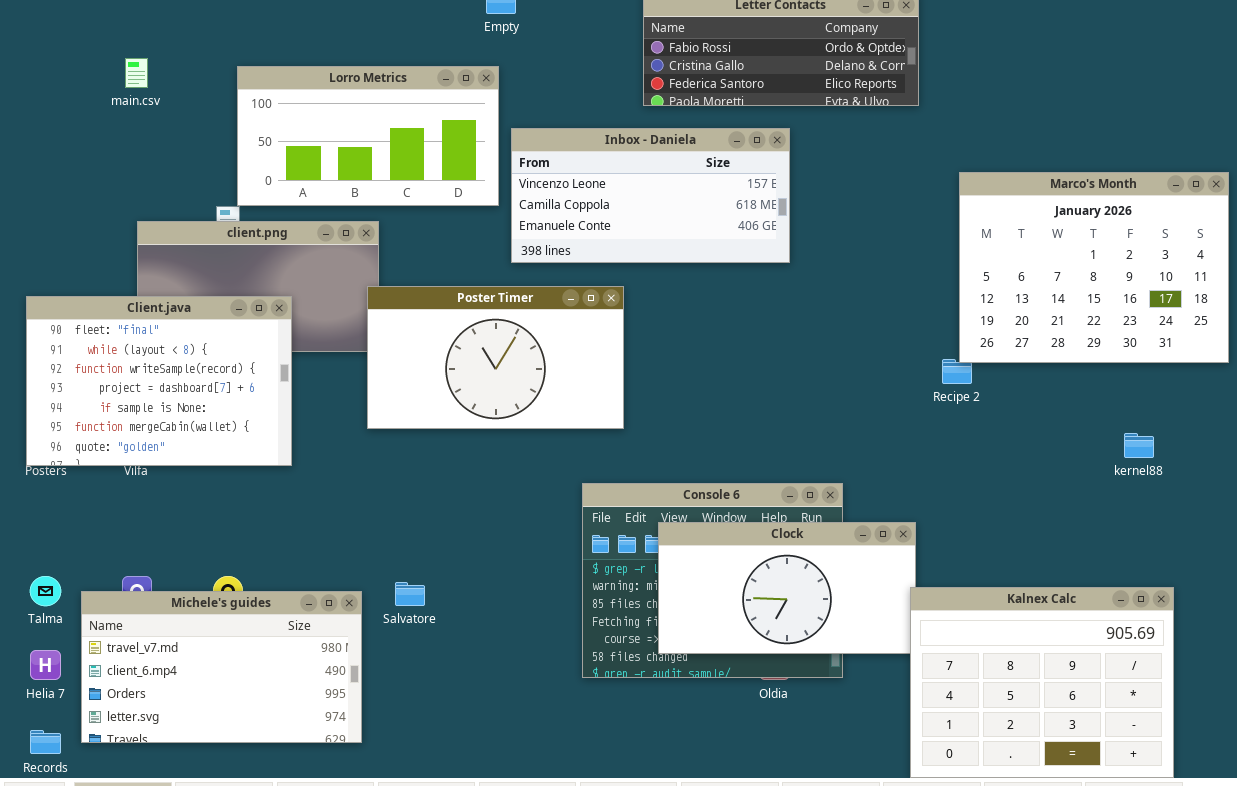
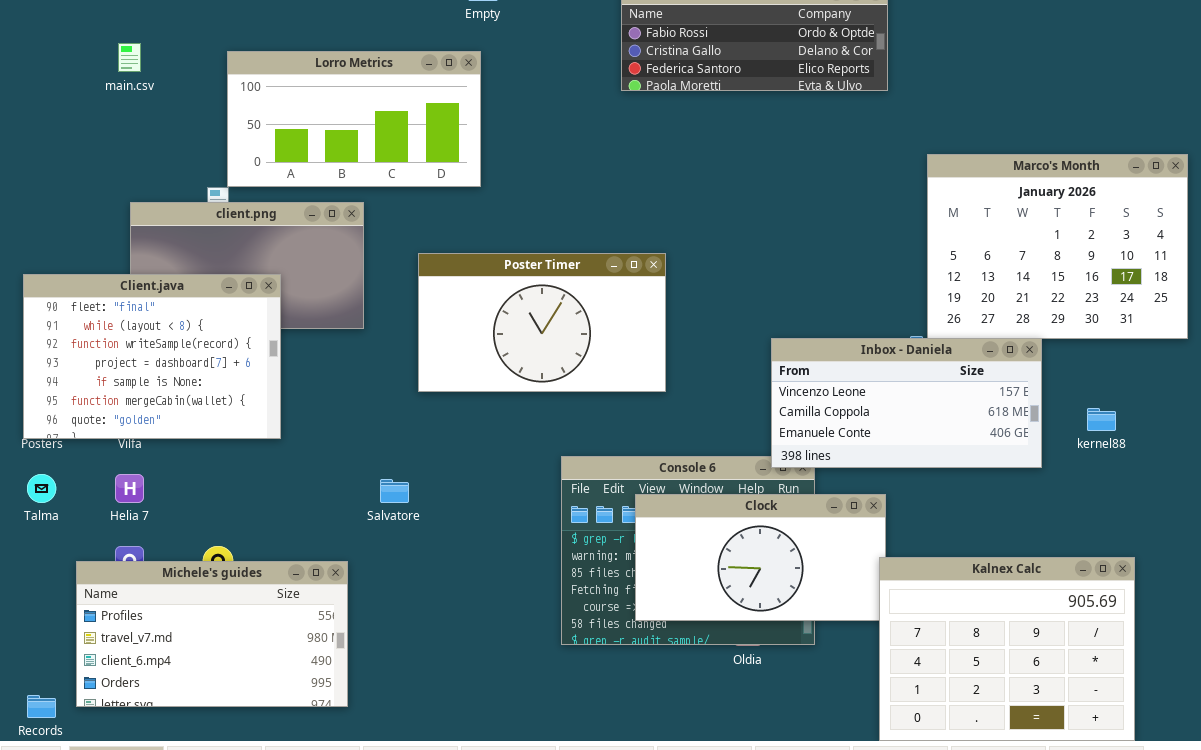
Inbox - Daniela: [511,128,790,263] -> [771,338,1042,468], moved
Poster Timer: [367,286,624,429] -> [418,253,666,392], moved
Talma: [30,576,61,606] -> [27,474,56,503], moved
Salvatore: [395,582,425,606] -> [380,479,409,503], moved
Michele's guides: [81,591,362,743] -> [76,561,348,707], scrolled up 1 row
Helia 7: [30,650,61,680] -> [115,474,144,503], moved

